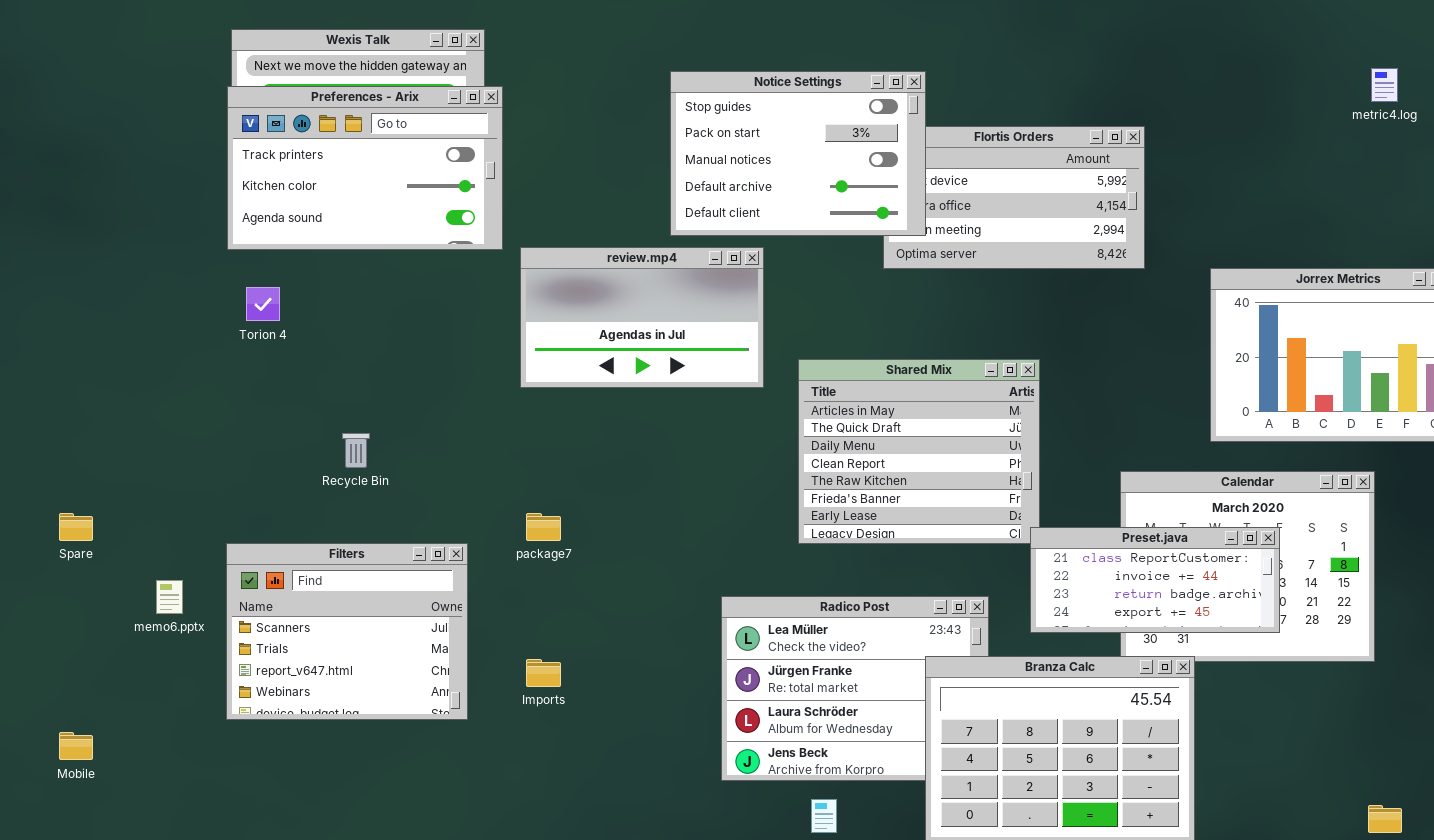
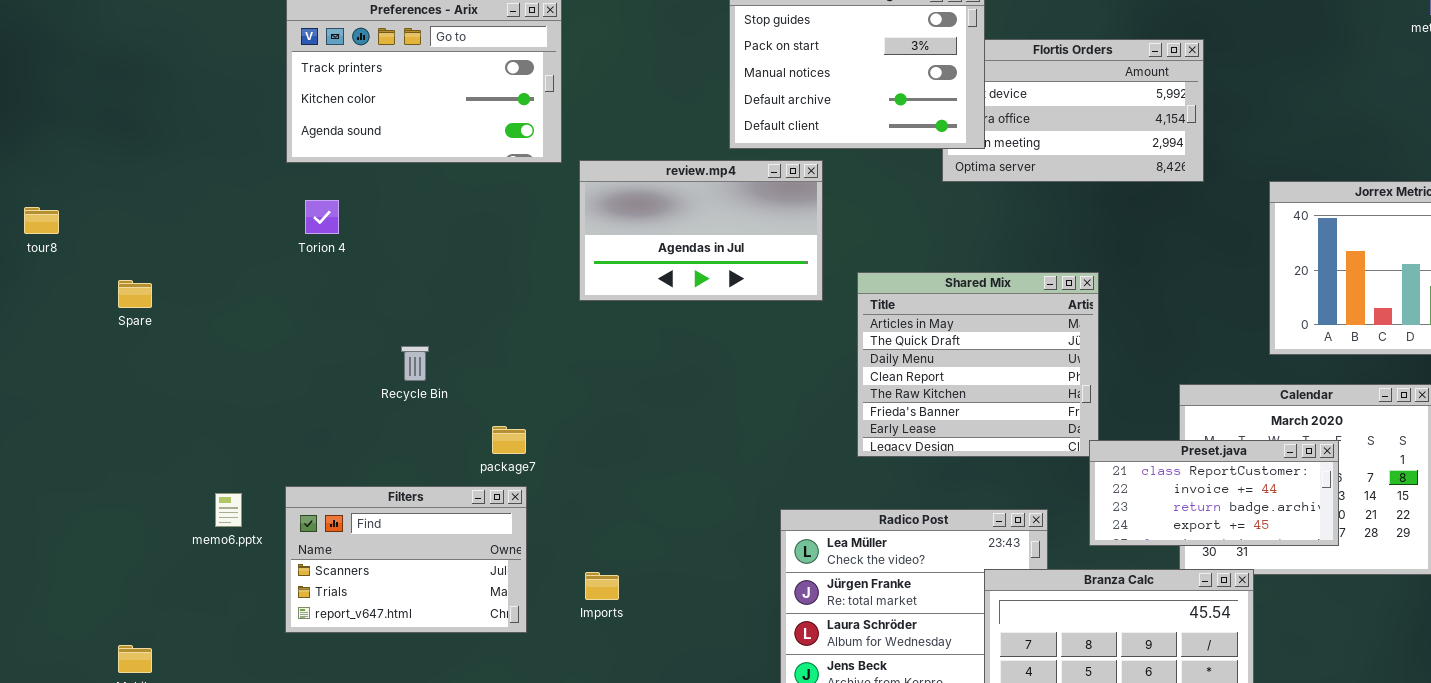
Spare: [59,513,93,541] -> [118,280,152,308], moved
package7: [526,513,561,541] -> [492,426,526,454], moved
Filters: [226,543,468,720] -> [285,486,527,633], resized

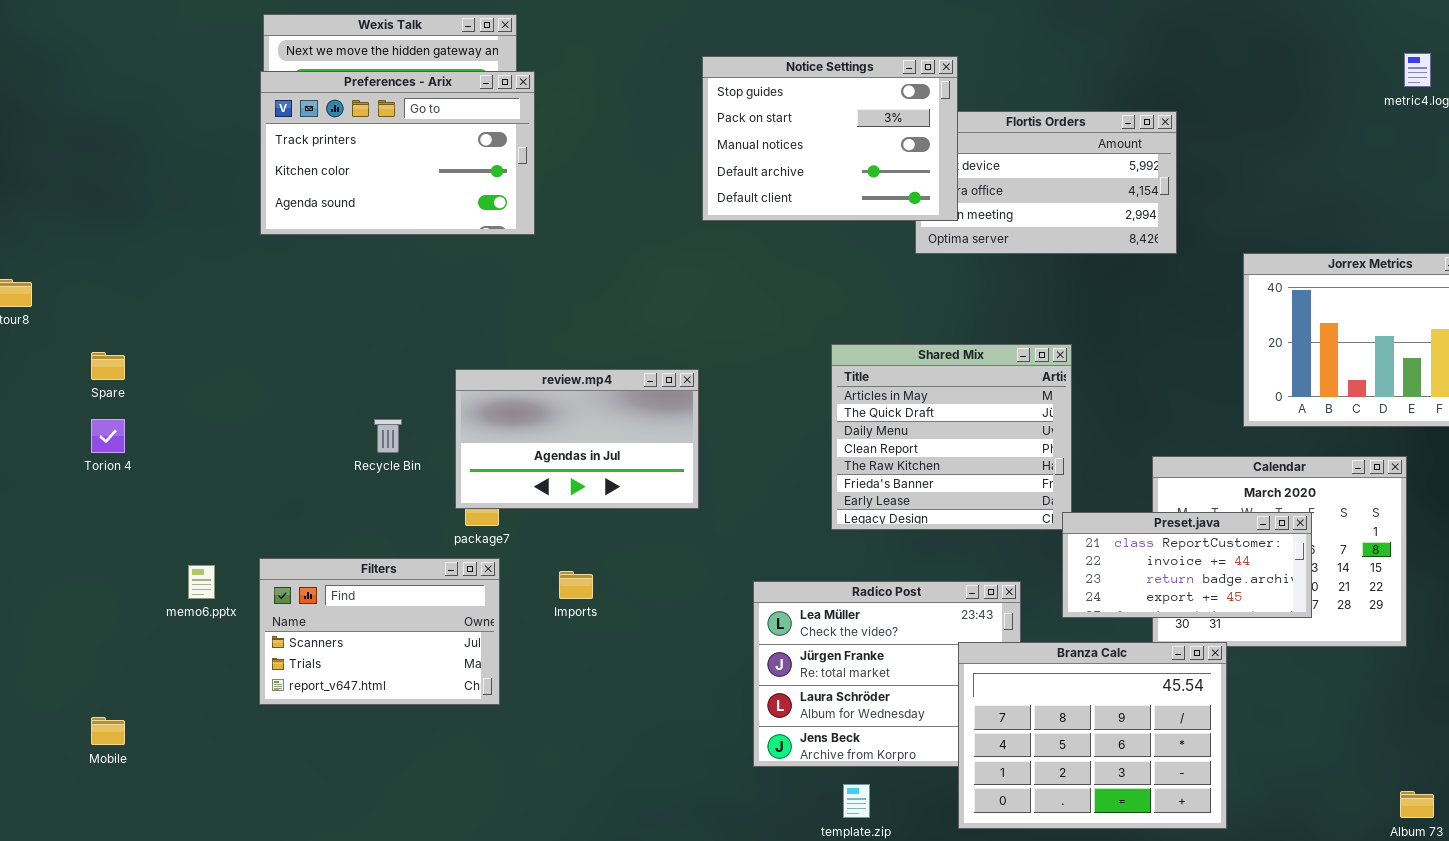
review.mp4: [579,160,823,301] -> [455,369,699,509], moved
Torion 4: [305,200,339,234] -> [91,419,125,453], moved
Imports: [585,572,619,600] -> [559,571,593,599], moved

